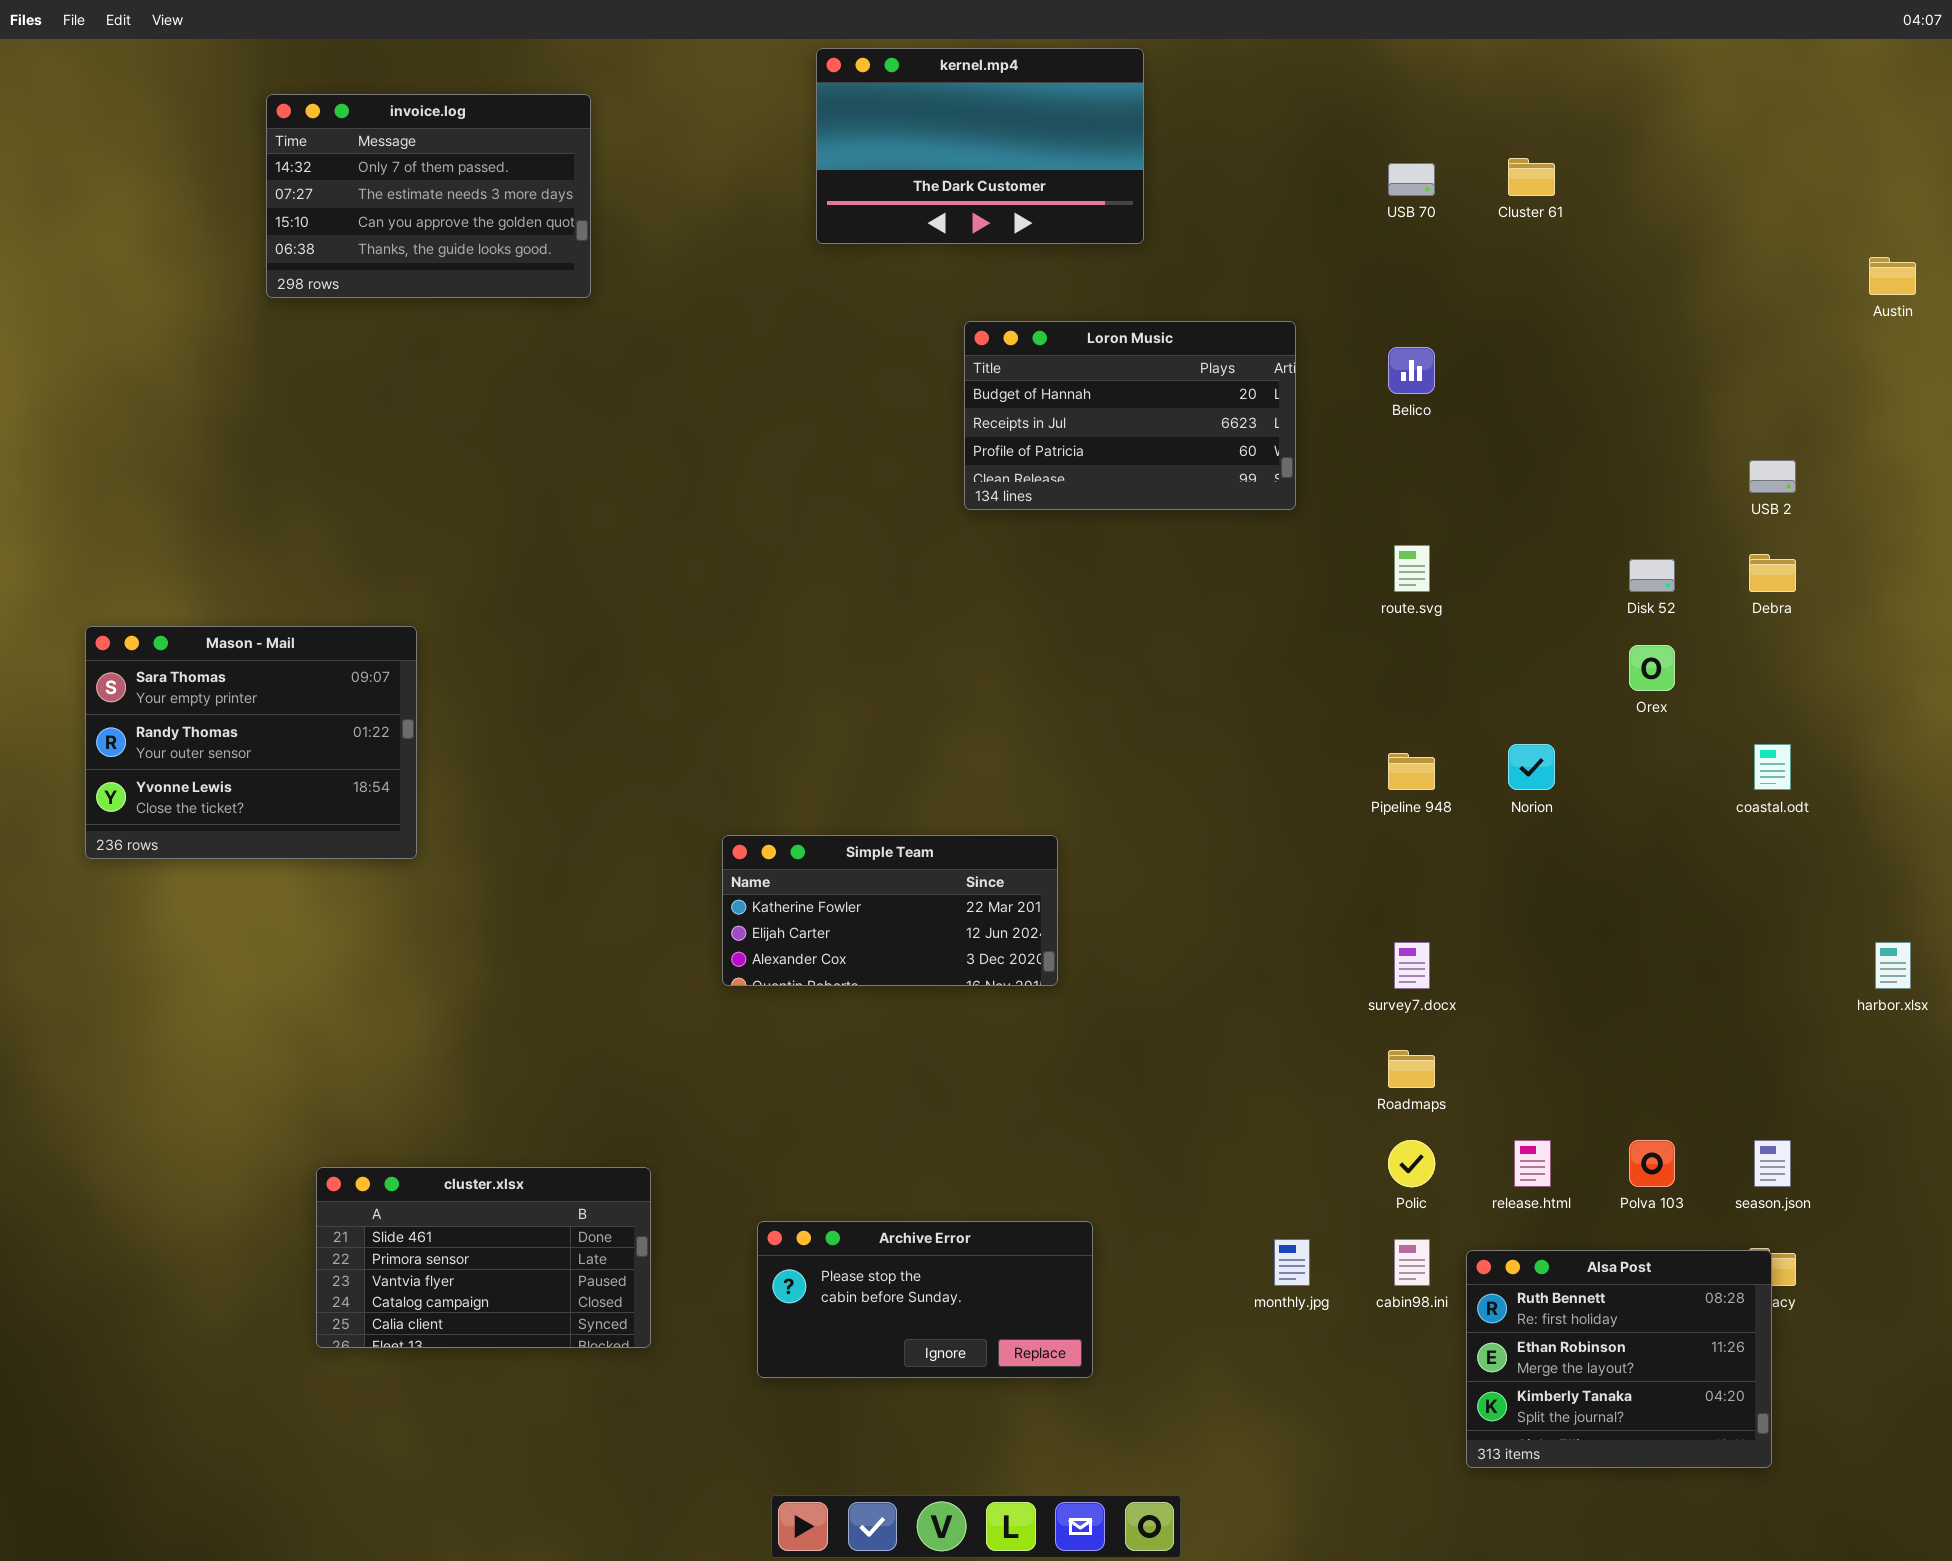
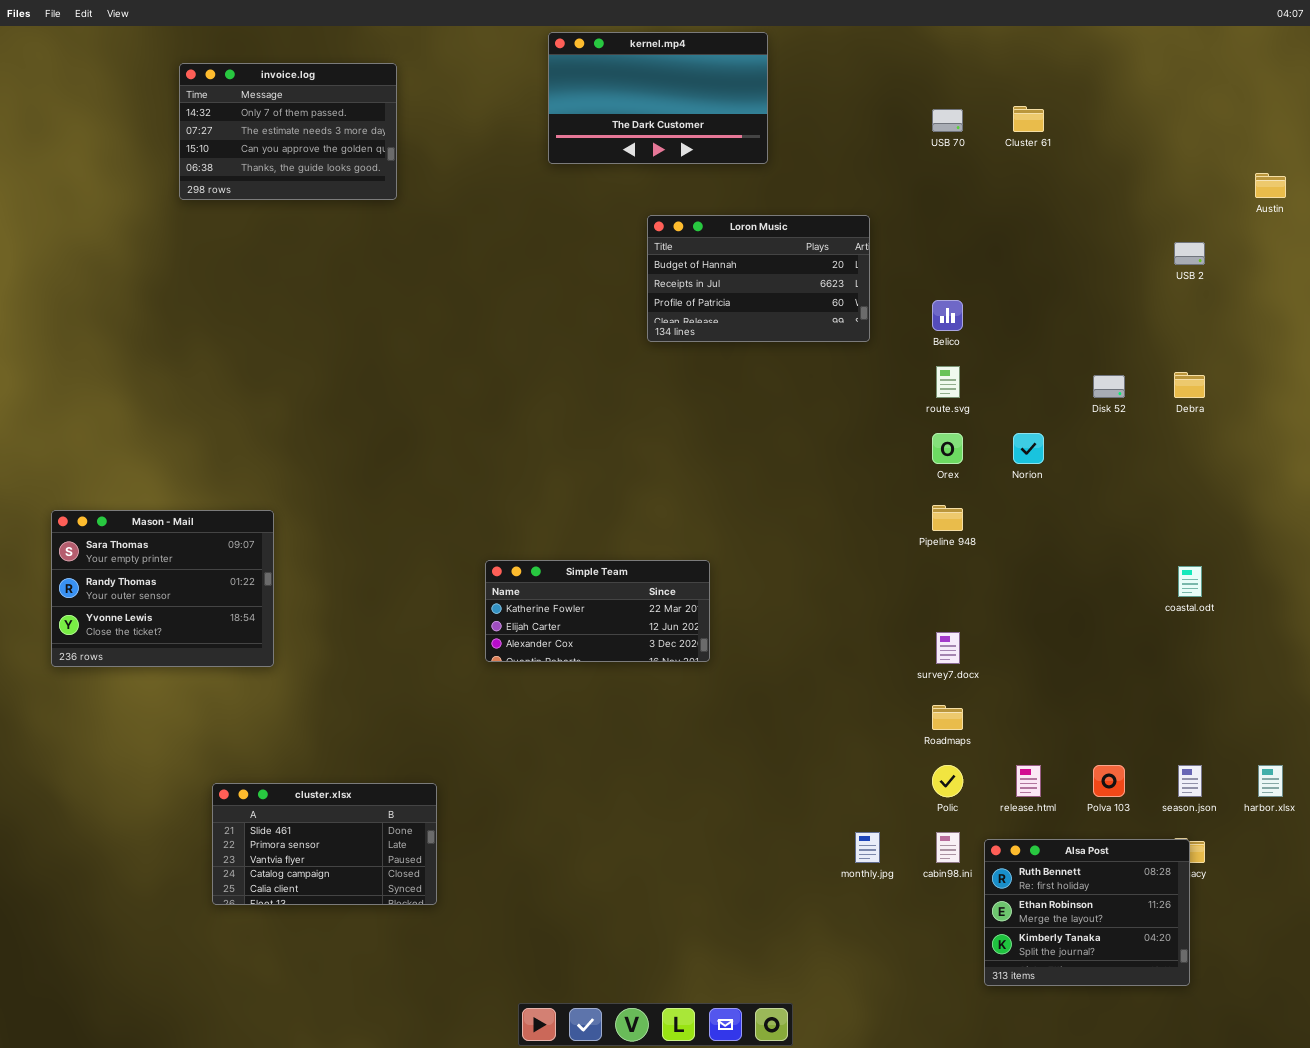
Belico: [1388,347,1435,394] -> [932,300,963,331], moved
USB 2: [1749,460,1796,493] -> [1174,242,1205,265], moved
Mason - Mail: [85,626,417,859] -> [51,510,274,667], moved
Orex: [1629,645,1675,691] -> [932,433,963,464], moved
Norion: [1508,744,1555,790] -> [1013,433,1044,464], moved
coastal.odt: [1754,744,1791,790] -> [1178,566,1202,597], moved
harbor.xlsx: [1875,942,1911,989] -> [1258,765,1283,797], moved
Archive Error: [757,1221,1093,1378] -> none, closed

